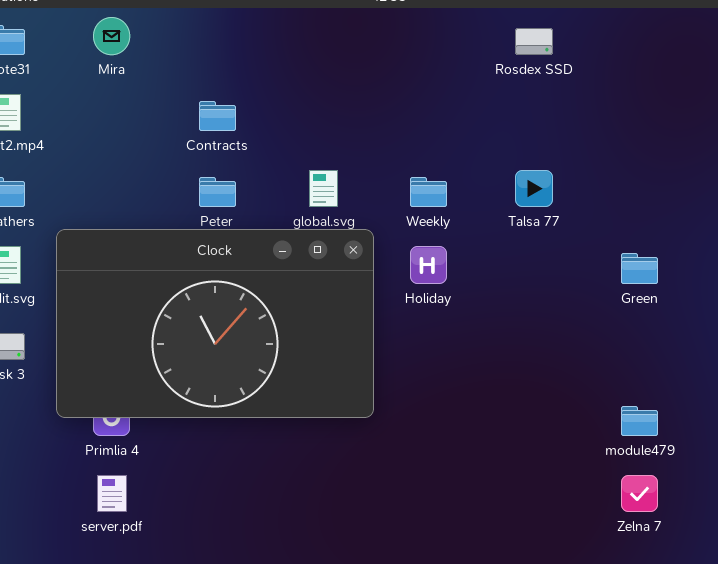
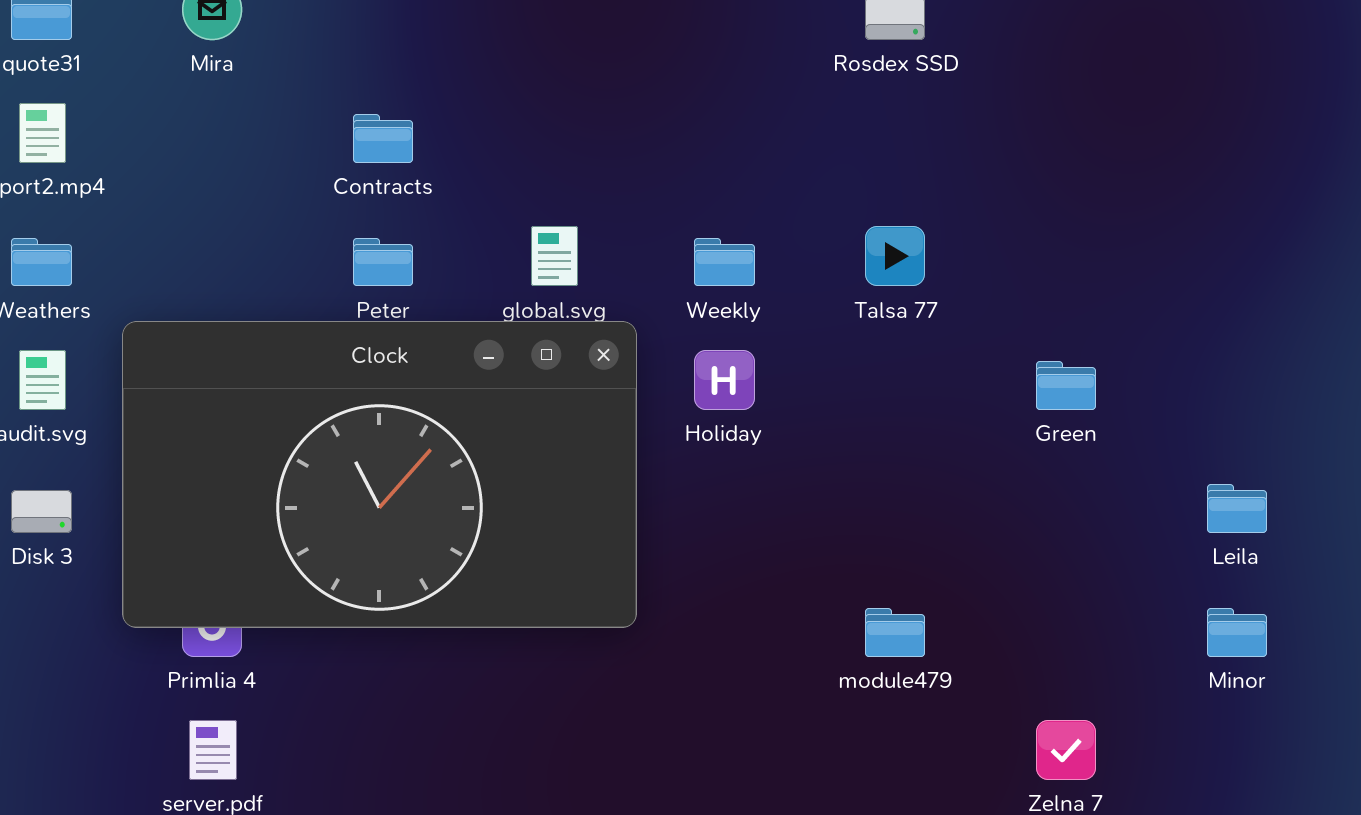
module479: [621,406,658,436] -> [865,608,925,657], moved

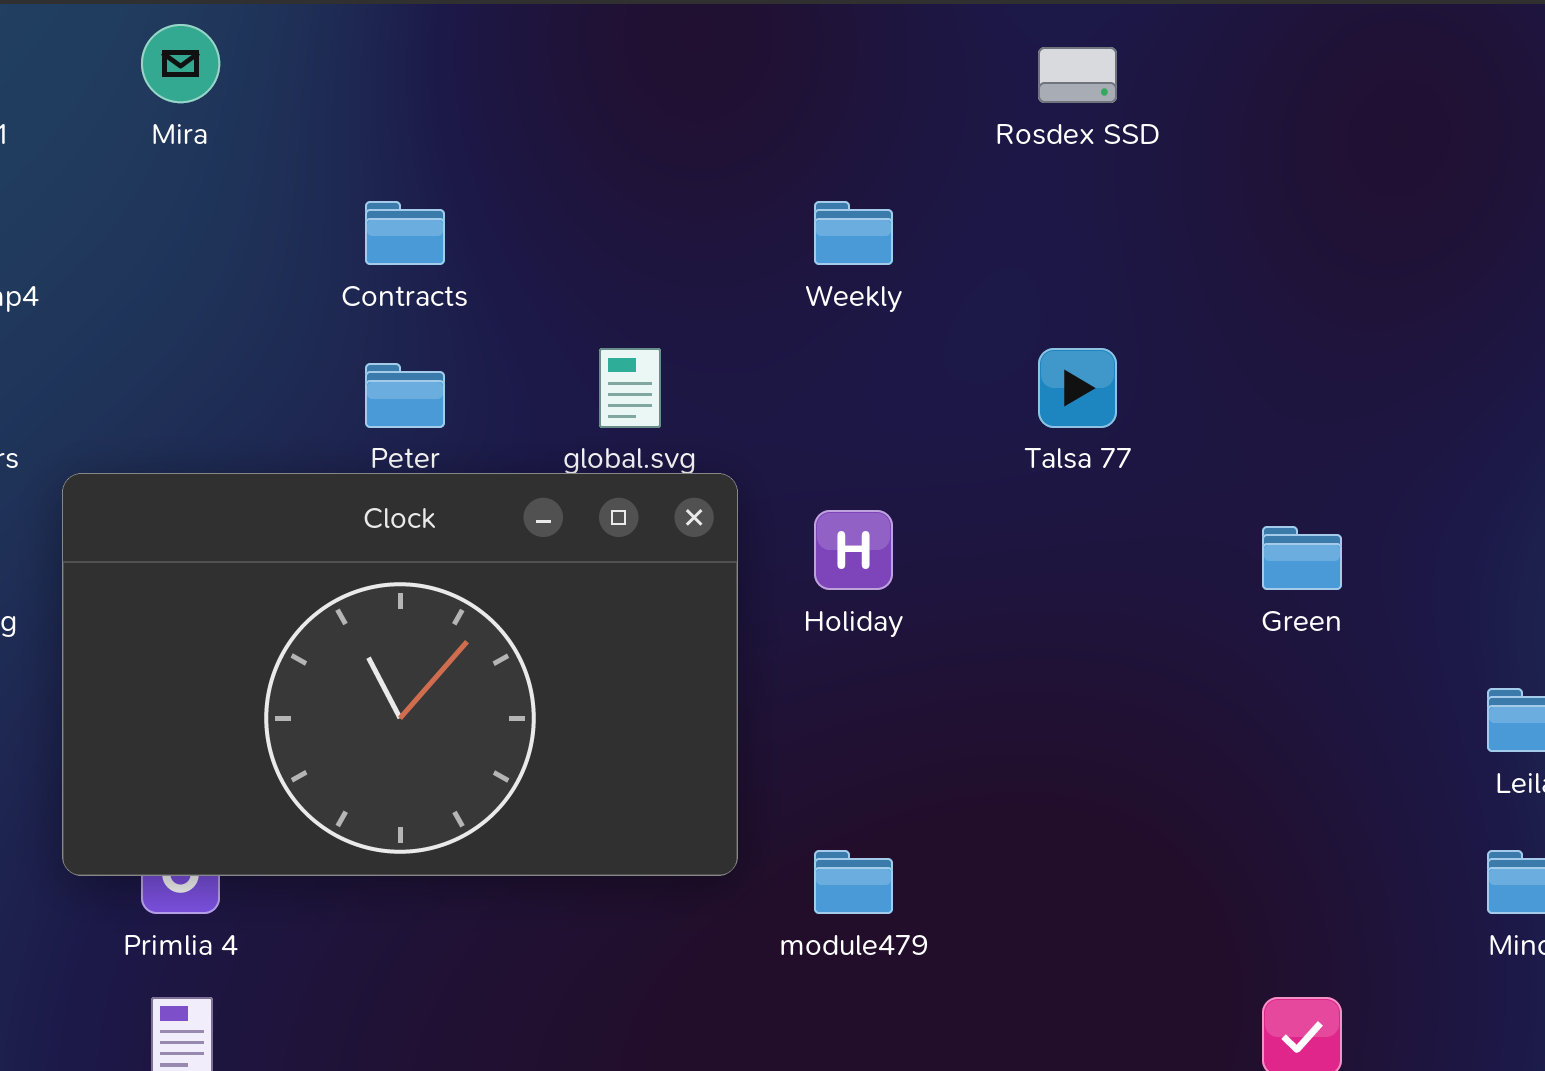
Weekly: [694,238,755,286] -> [814,201,893,265], moved
module479: [865,608,925,657] -> [814,850,893,914], moved

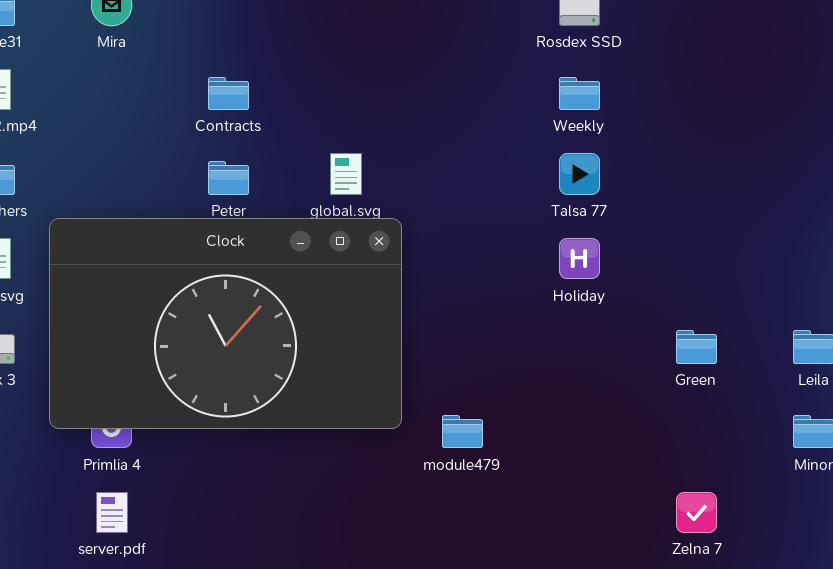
Weekly: [814,201,893,265] -> [559,77,600,110], moved
Holiday: [814,510,893,590] -> [559,238,600,279], moved
Green: [1262,526,1342,590] -> [676,330,717,364], moved

